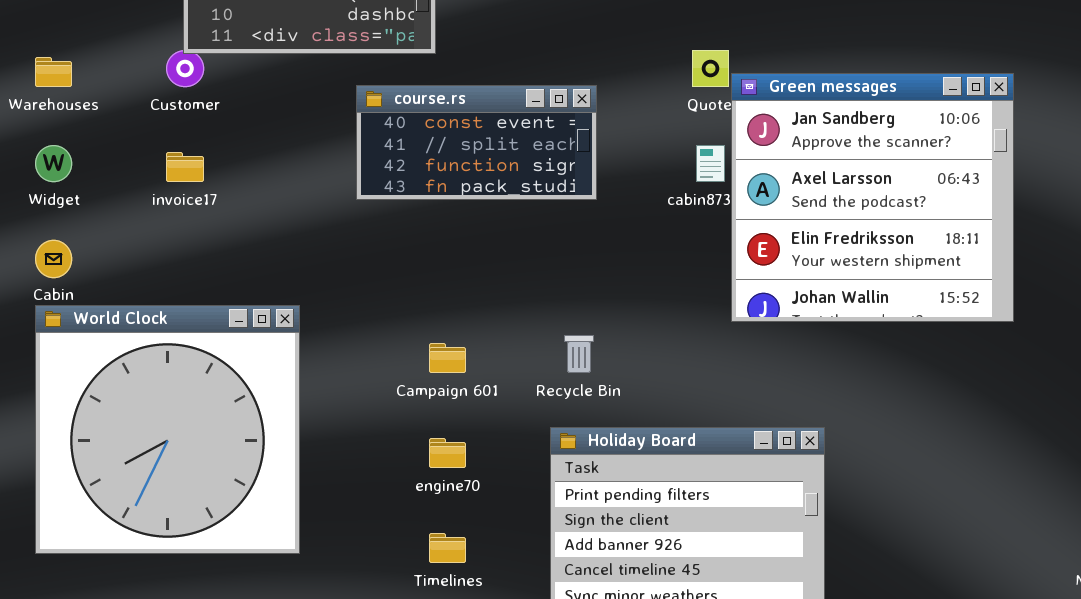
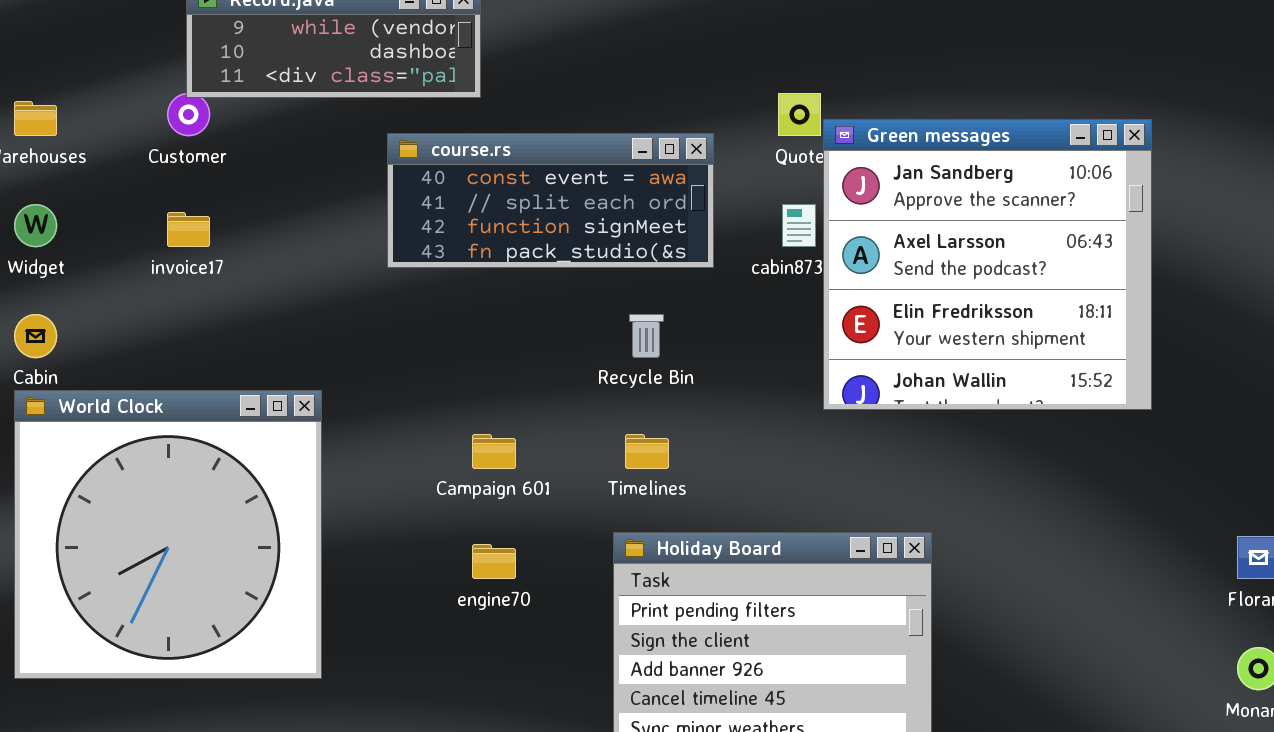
course.rs: [356,85,597,200] -> [387,133,714,268], resized
Recycle Bin: [564,335,594,373] -> [629,314,664,358], moved
Timelines: [429,533,466,563] -> [625,434,669,469], moved

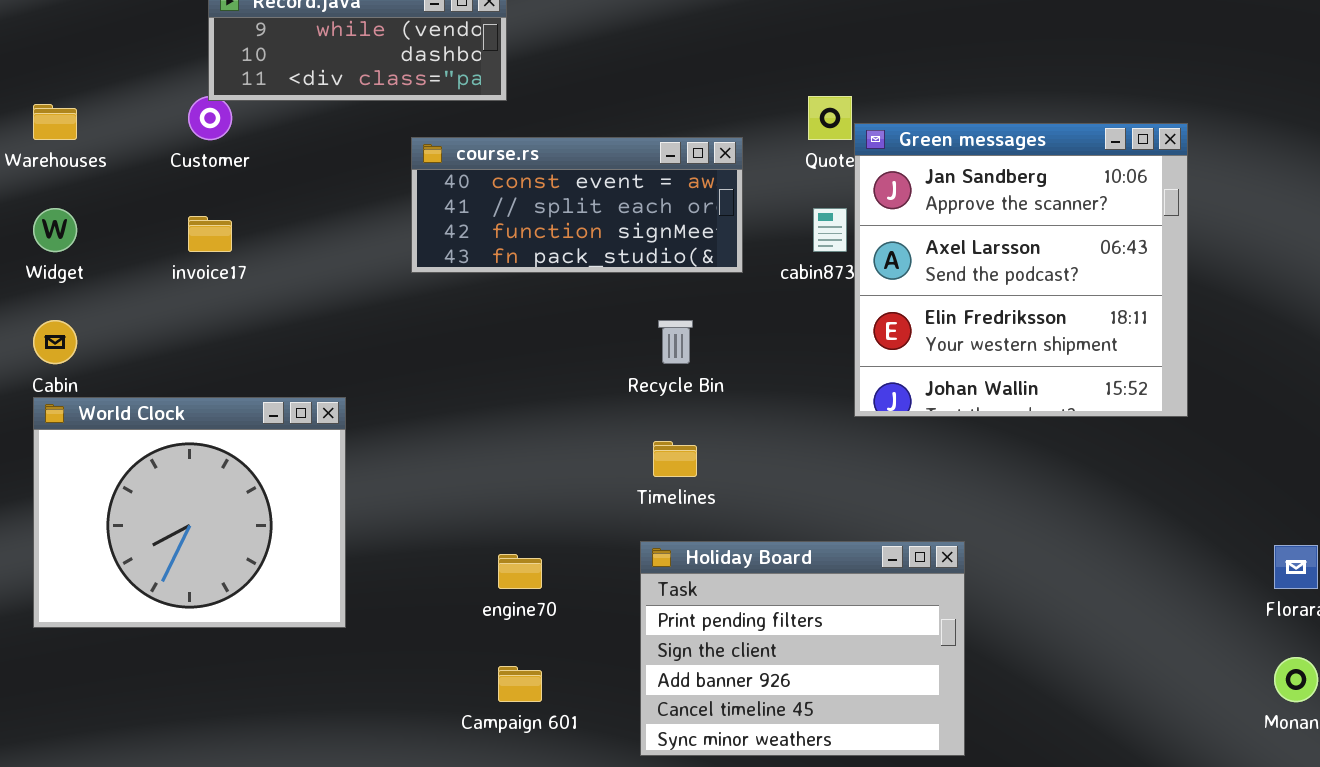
World Clock: [14,390,322,679] -> [33,397,346,628], resized
Campaign 601: [472,434,516,469] -> [498,666,542,702], moved

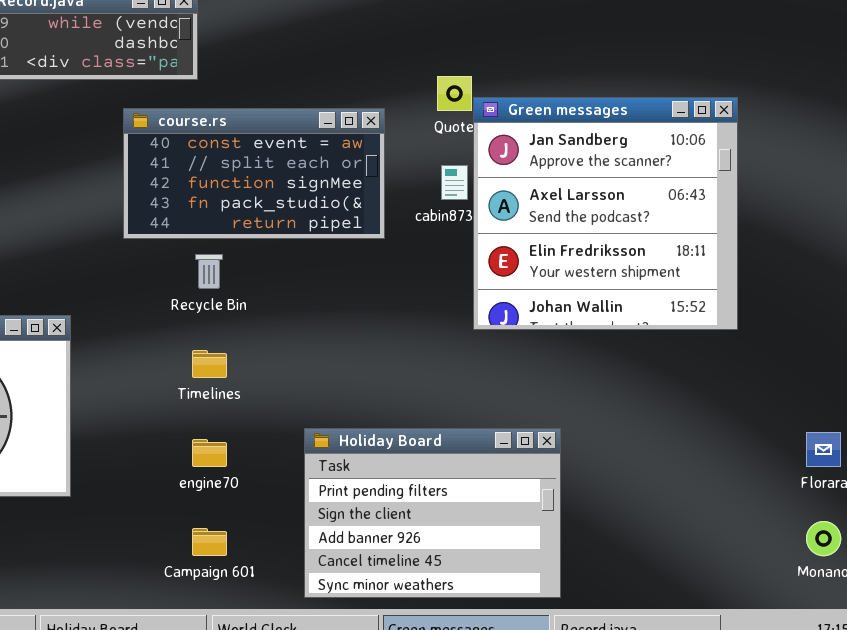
course.rs: [411,137,743,273] -> [123,108,385,239], resized
Recycle Bin: [658,320,693,364] -> [195,254,223,289], moved
Timelines: [653,441,697,477] -> [192,350,227,378], moved

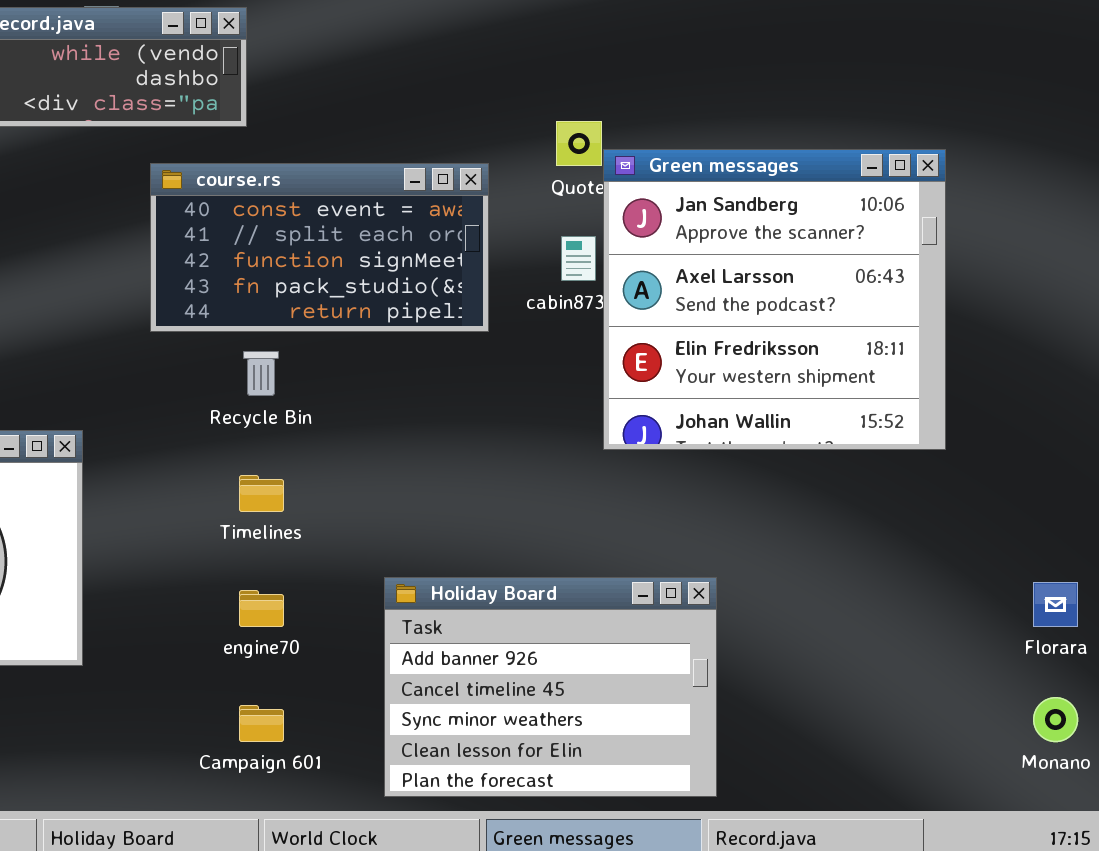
Holiday Board: [304,428,561,598] -> [384,577,717,797], scrolled down 2 rows

